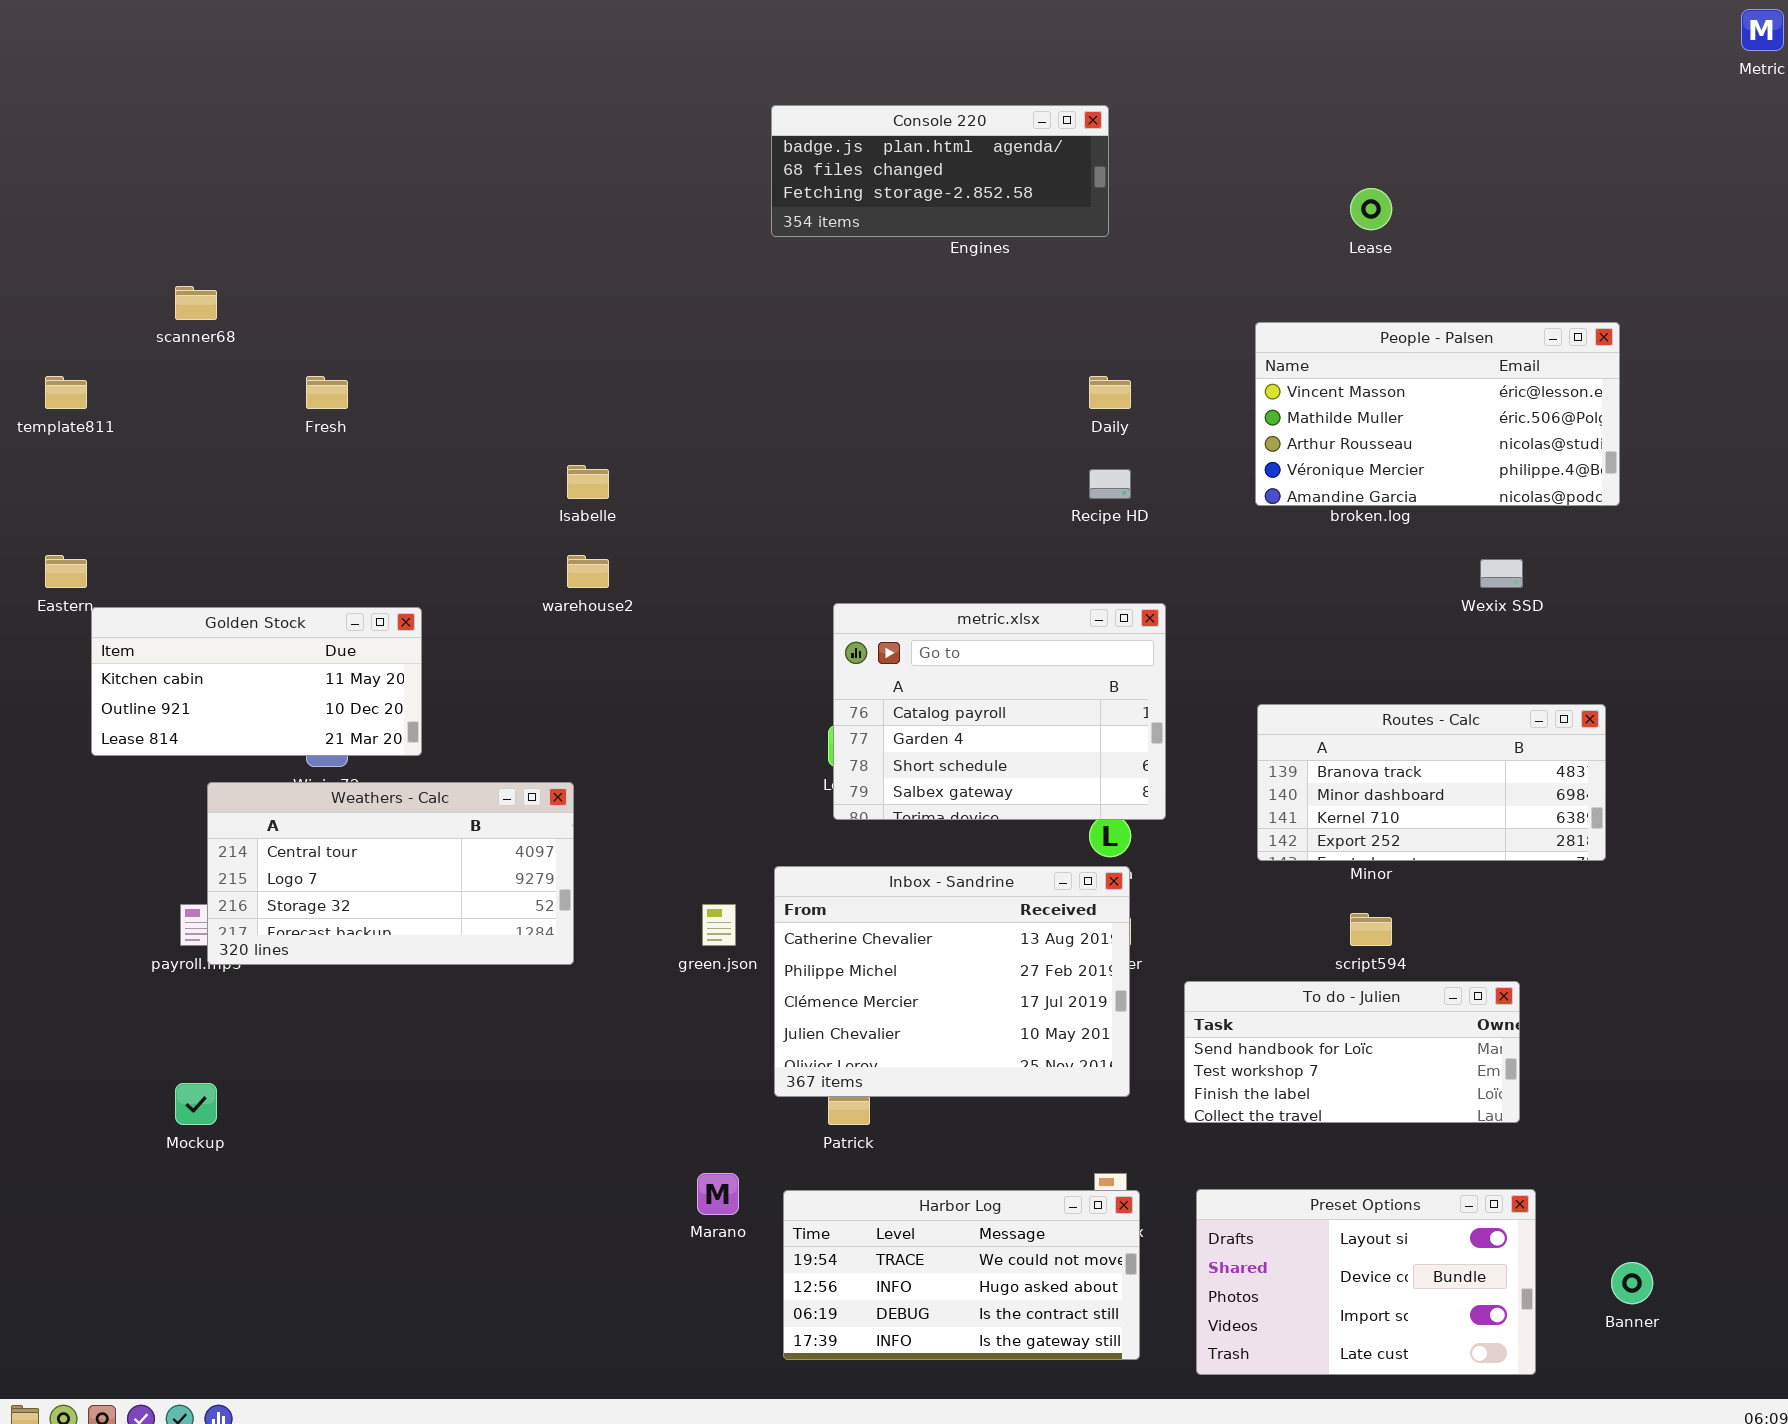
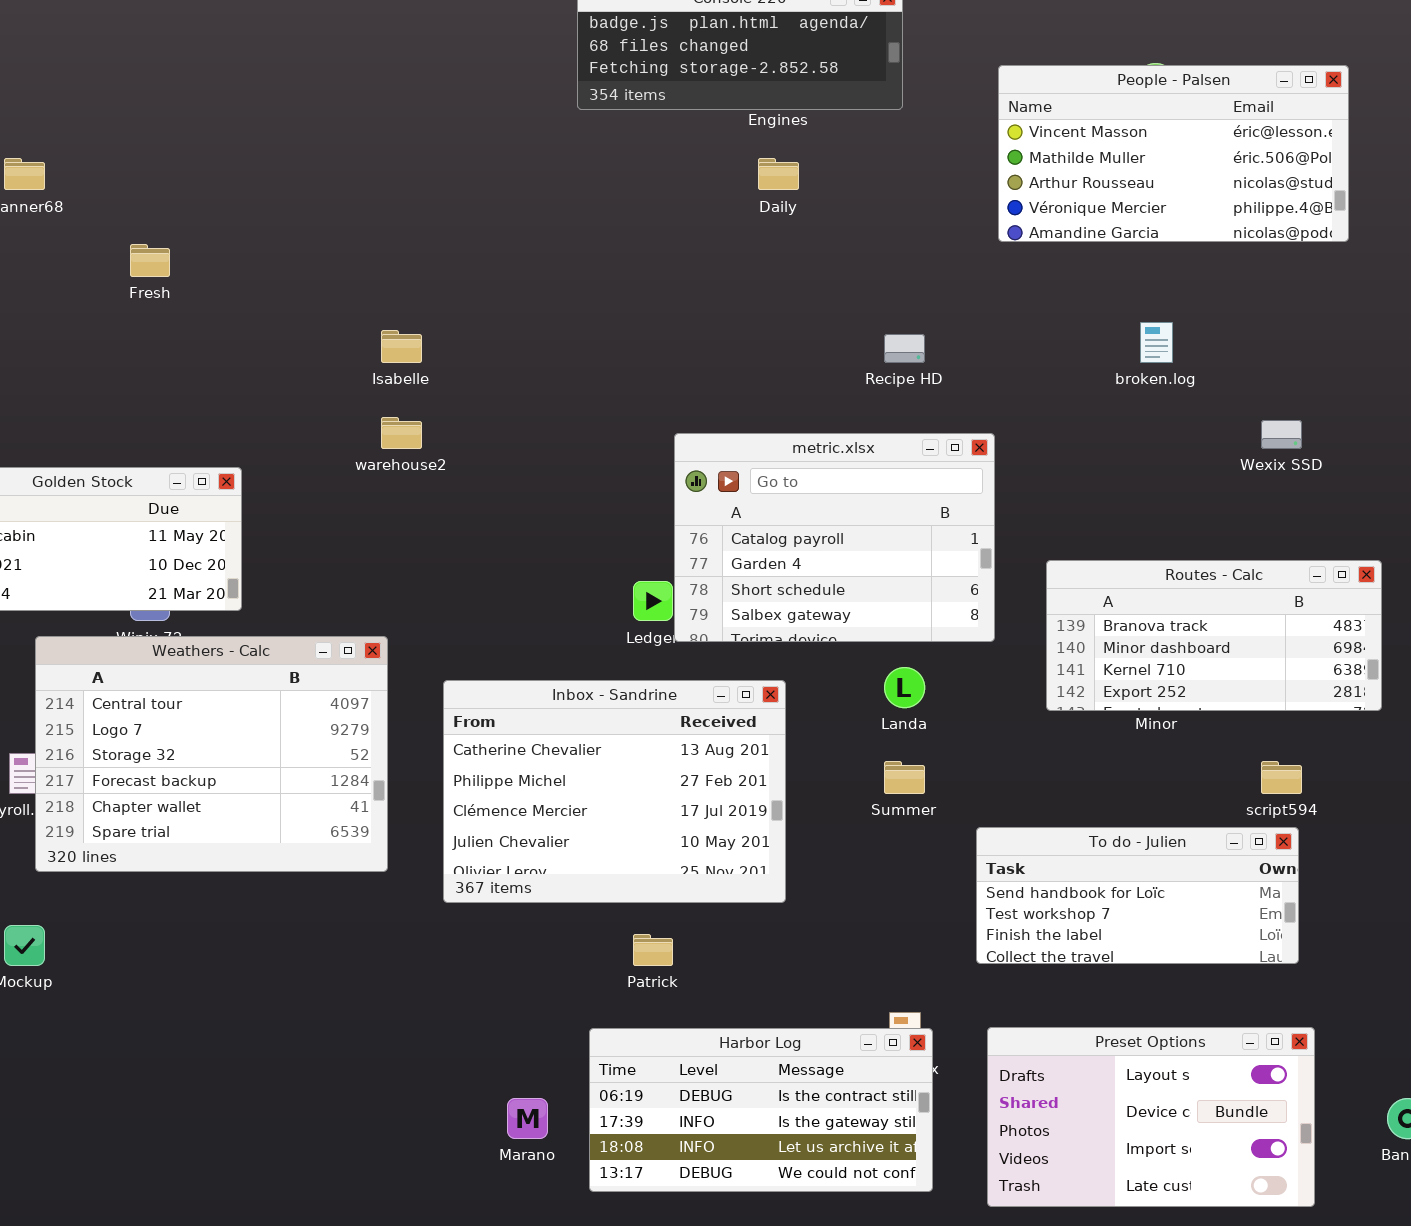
People - Palsen: [1255,322,1620,506] -> [998,65,1349,242], moved
Daily: [1089,376,1131,409] -> [758,158,799,190], moved
metric.xlsx: [833,603,1166,820] -> [674,433,995,642], moved
Weathers - Calc: [207,782,574,965] -> [35,636,388,872], resized
Inbox - Sandrine: [774,866,1130,1097] -> [443,680,786,903], moved
script594: [1350,913,1392,946] -> [1261,761,1302,794], moved
Marano: [697,1173,739,1215] -> [507,1098,548,1139], moved
Harbor Log: [783,1190,1140,1360] -> [589,1028,933,1192], scrolled down 2 rows

